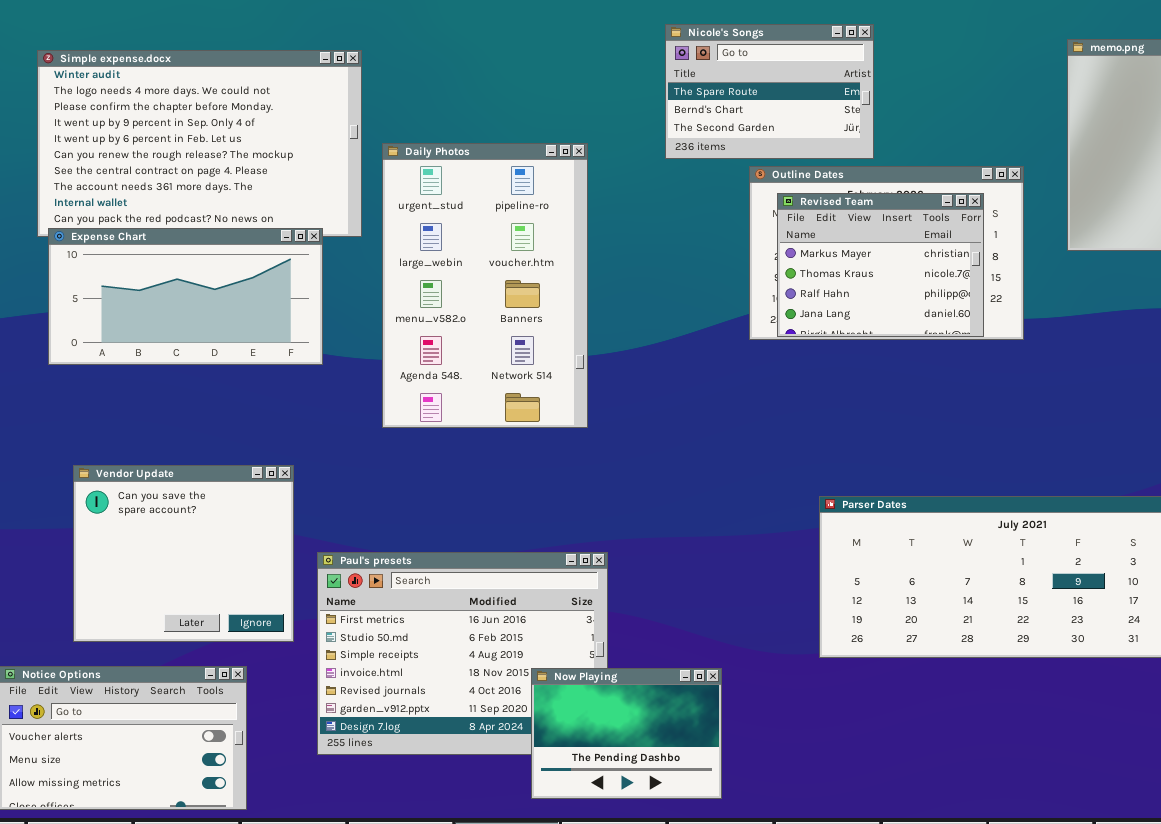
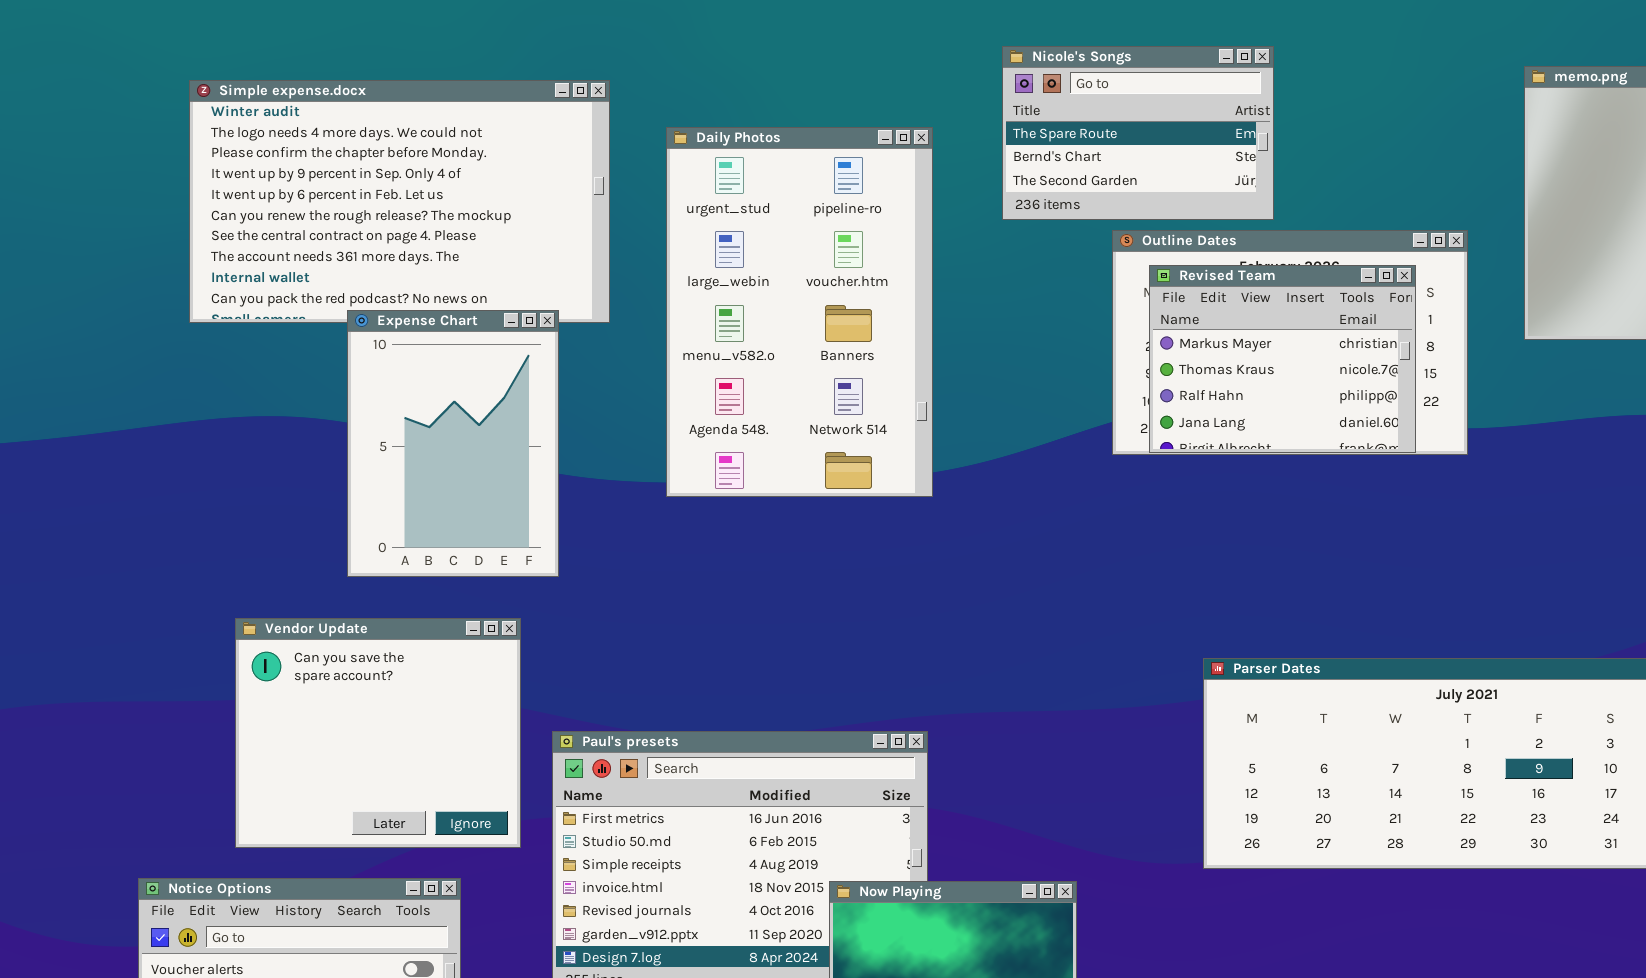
Daily Photos: [382,143,588,428] -> [666,127,933,497], moved
Expense Chart: [48,228,323,365] -> [347,310,559,577], resized

